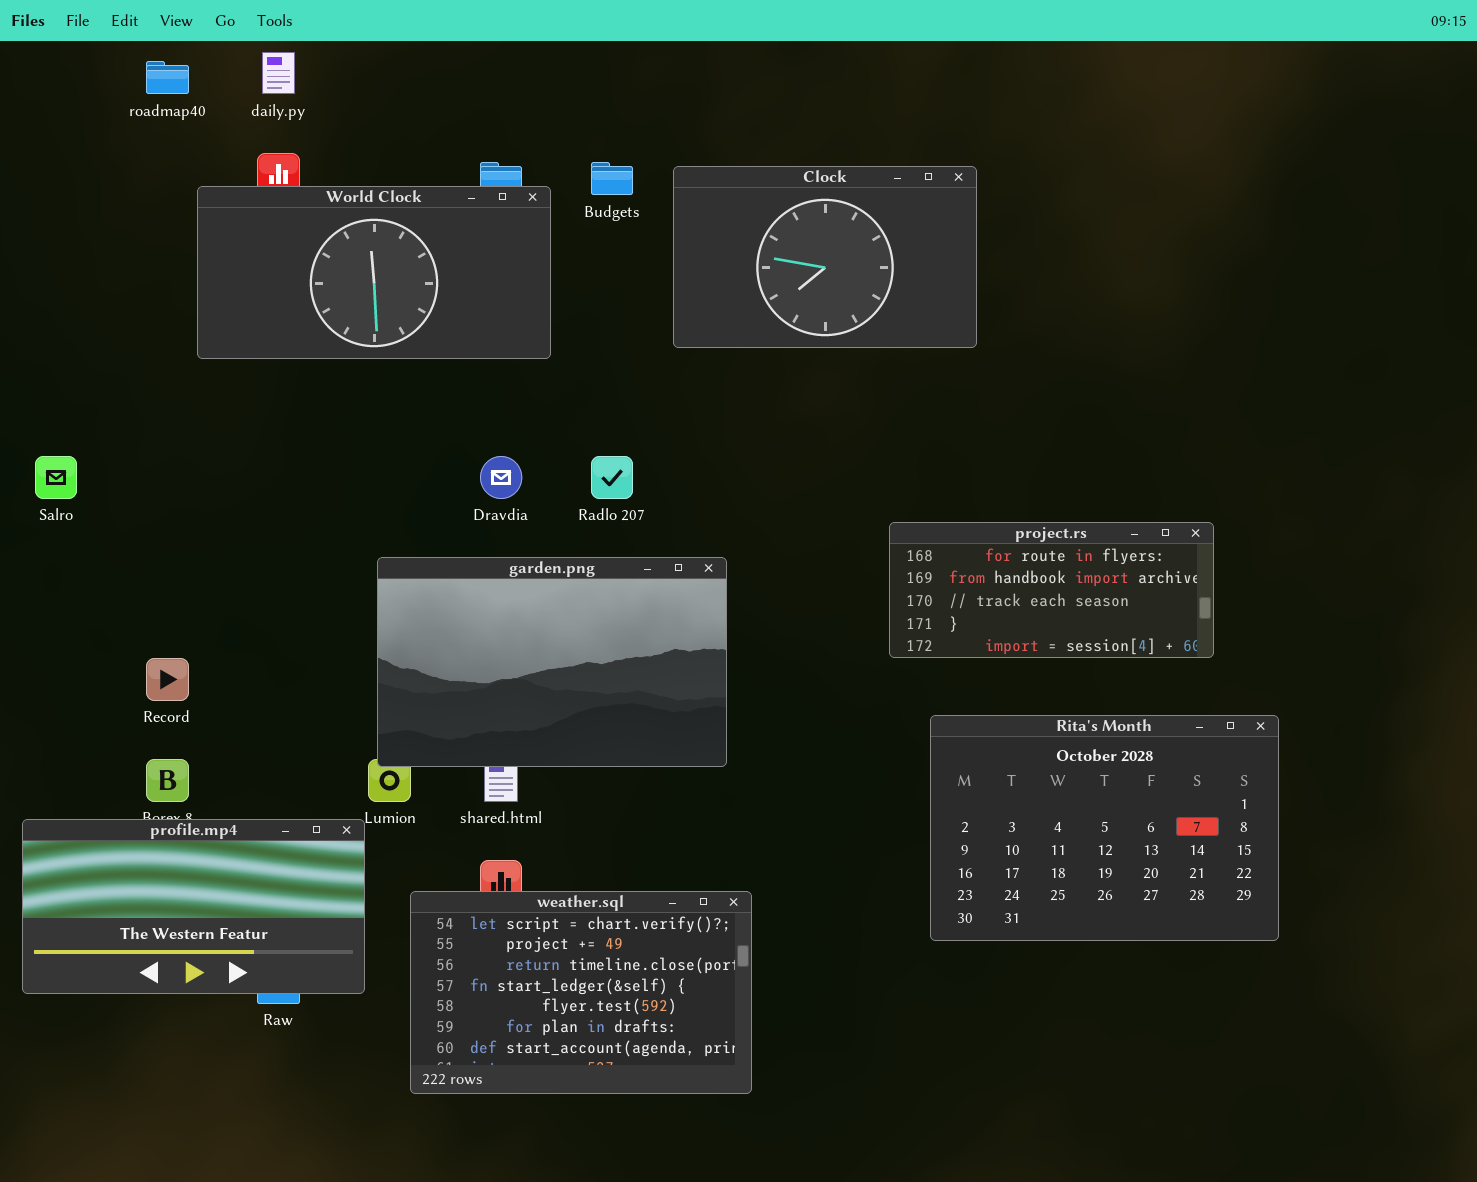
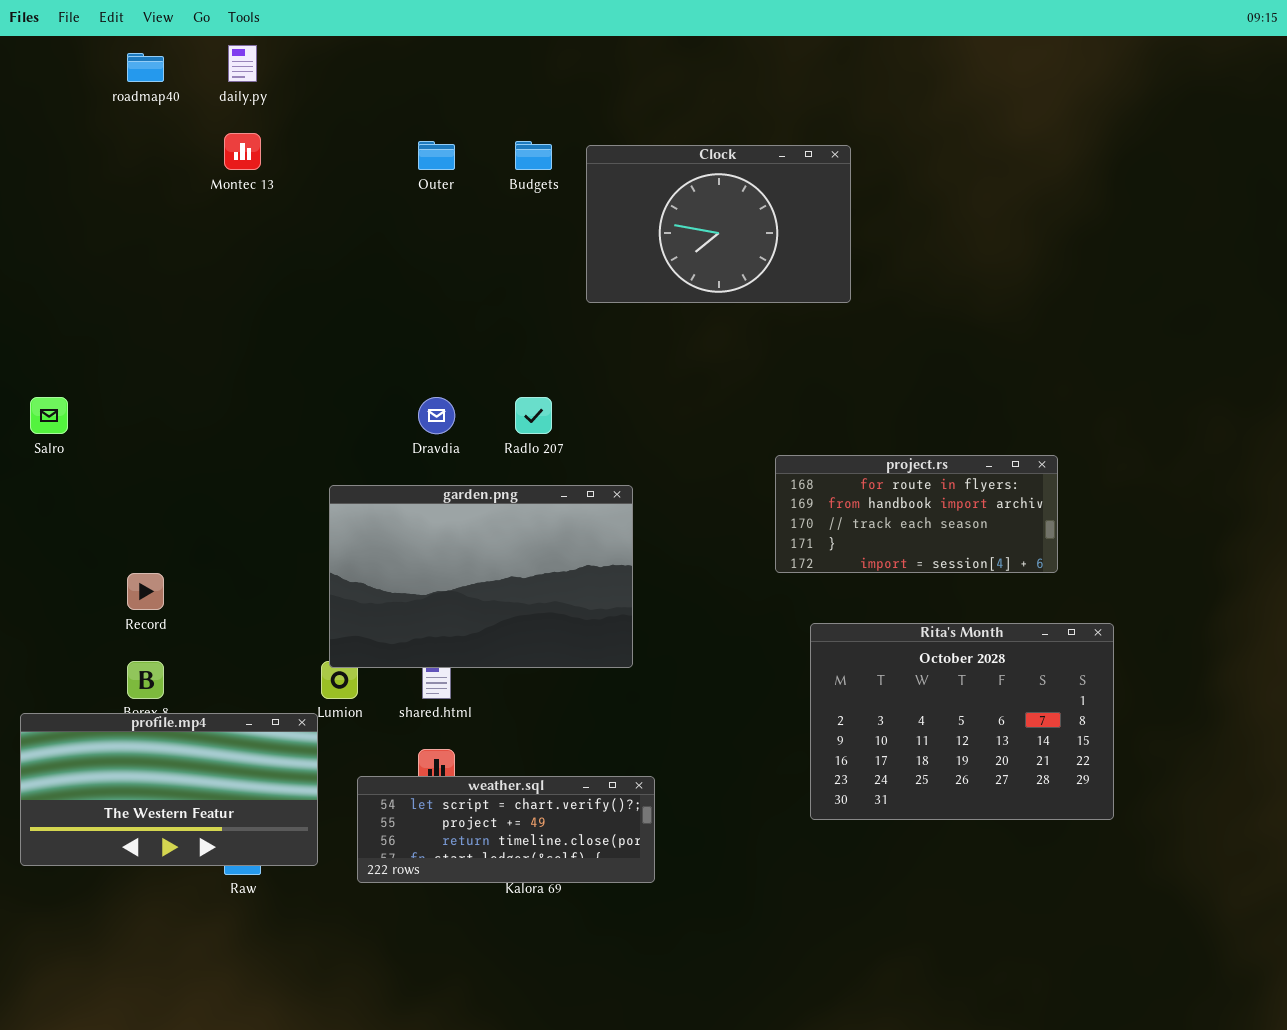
World Clock: [197,186,551,359] -> none, closed
weather.sql: [410,891,752,1094] -> [357,776,655,883], resized

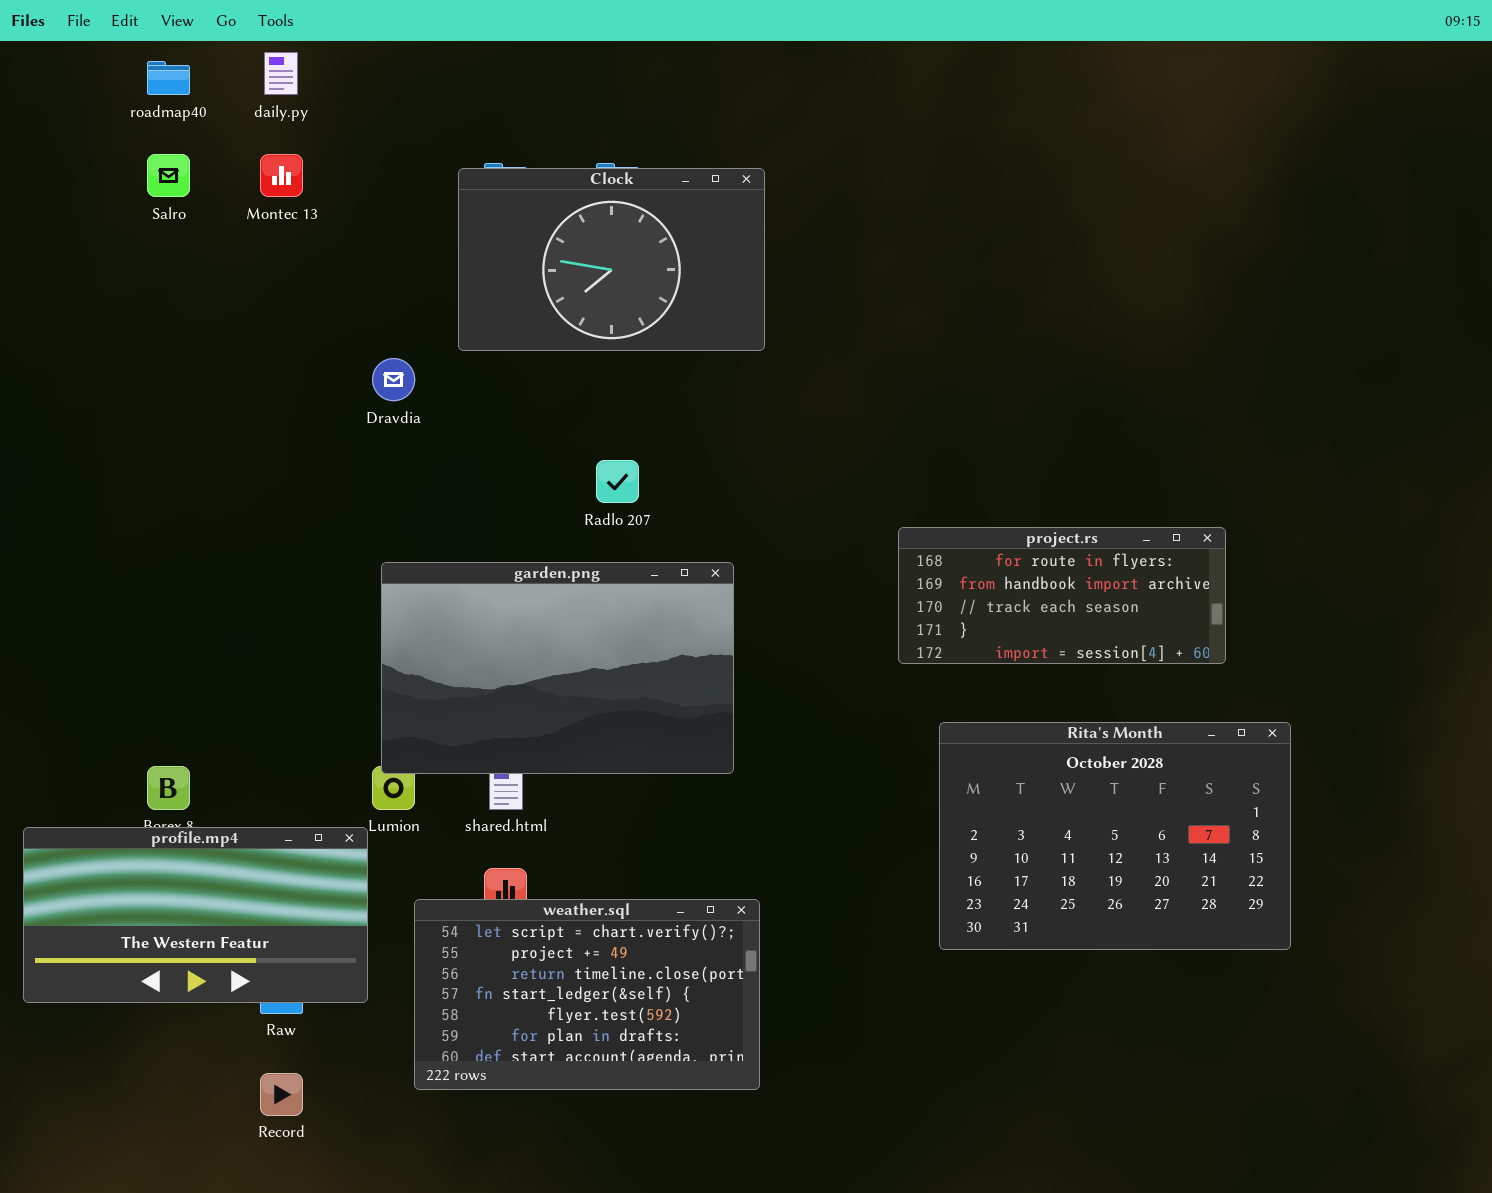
Clock: [586,145,851,303] -> [458,168,765,351], moved
Salro: [30,397,68,434] -> [147,154,190,197], moved
Dravdia: [418,397,455,434] -> [372,358,415,401], moved
Record: [127,573,164,610] -> [260,1073,303,1116], moved
weather.sql: [357,776,655,883] -> [414,899,760,1090], resized

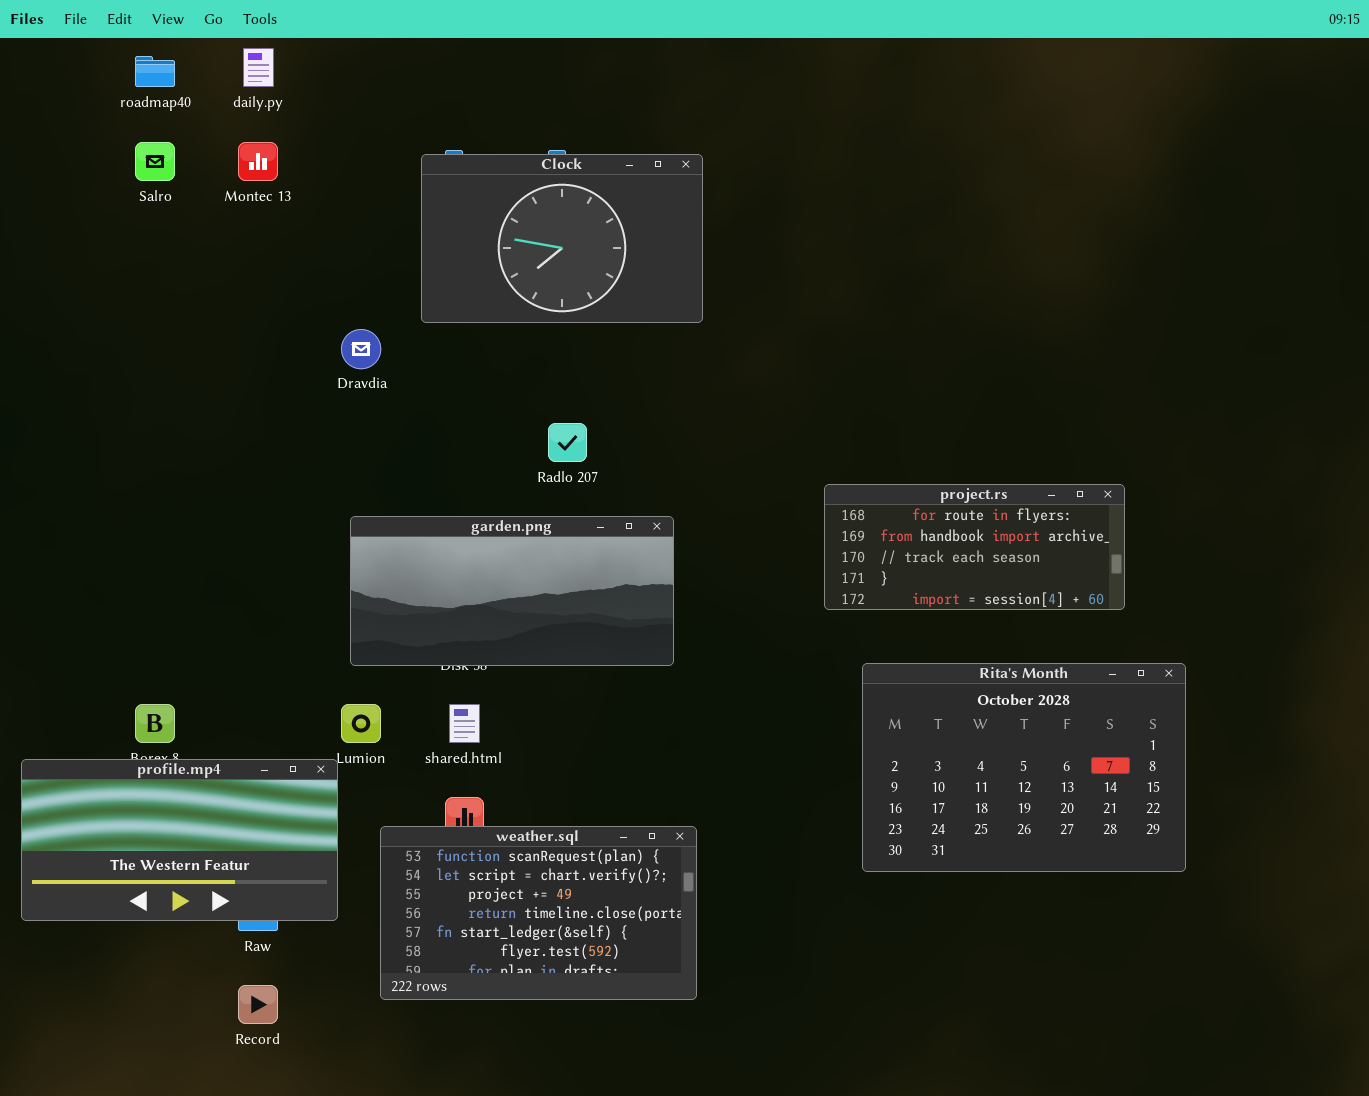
garden.png: [381,562,734,774] -> [350,516,674,666], resized
weather.sql: [414,899,760,1090] -> [380,826,697,1000], scrolled up 1 row

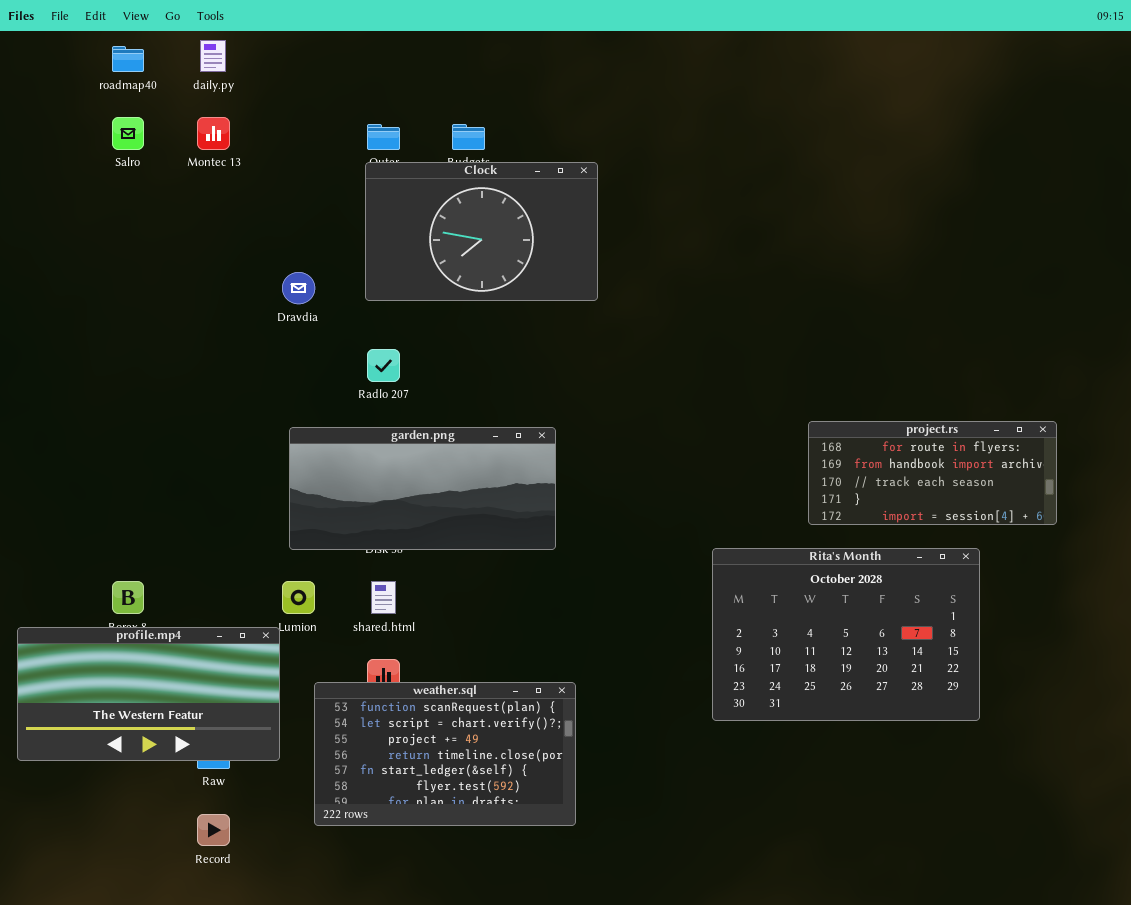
Clock: [421,154,703,323] -> [365,162,598,301], moved
Radlo 207: [548,423,587,462] -> [367,349,400,382], moved
project.rs: [824,484,1125,610] -> [808,421,1057,525], moved

